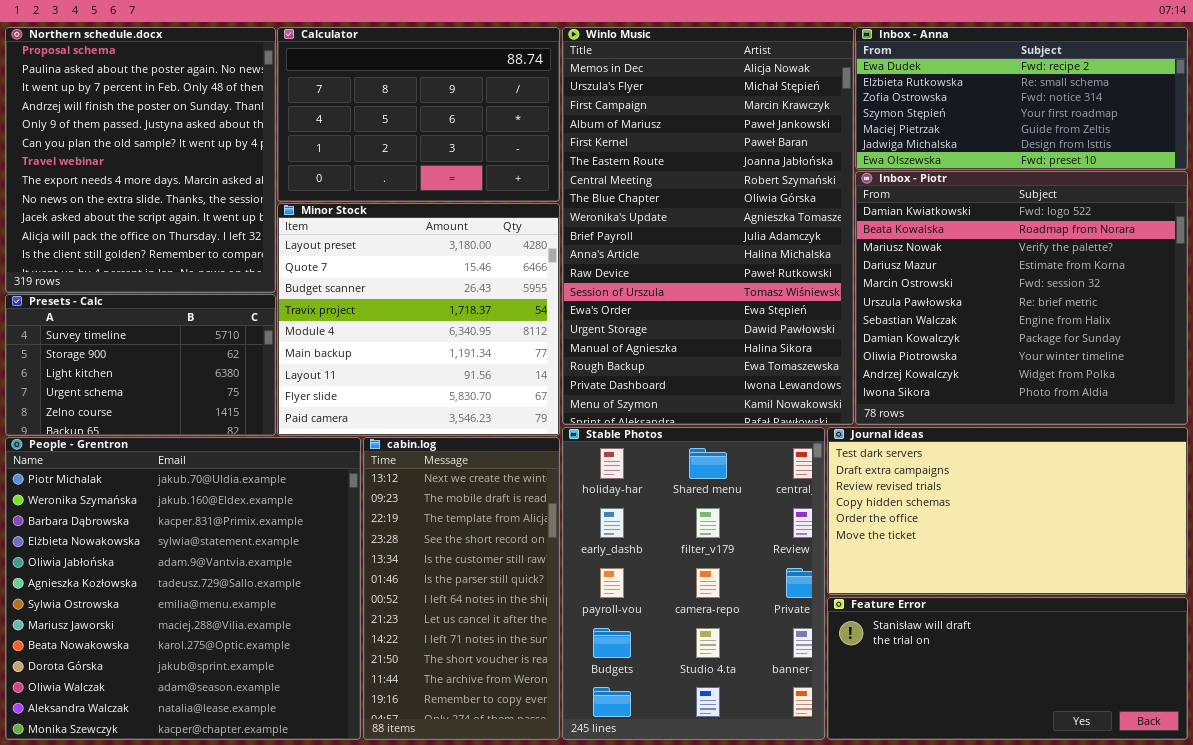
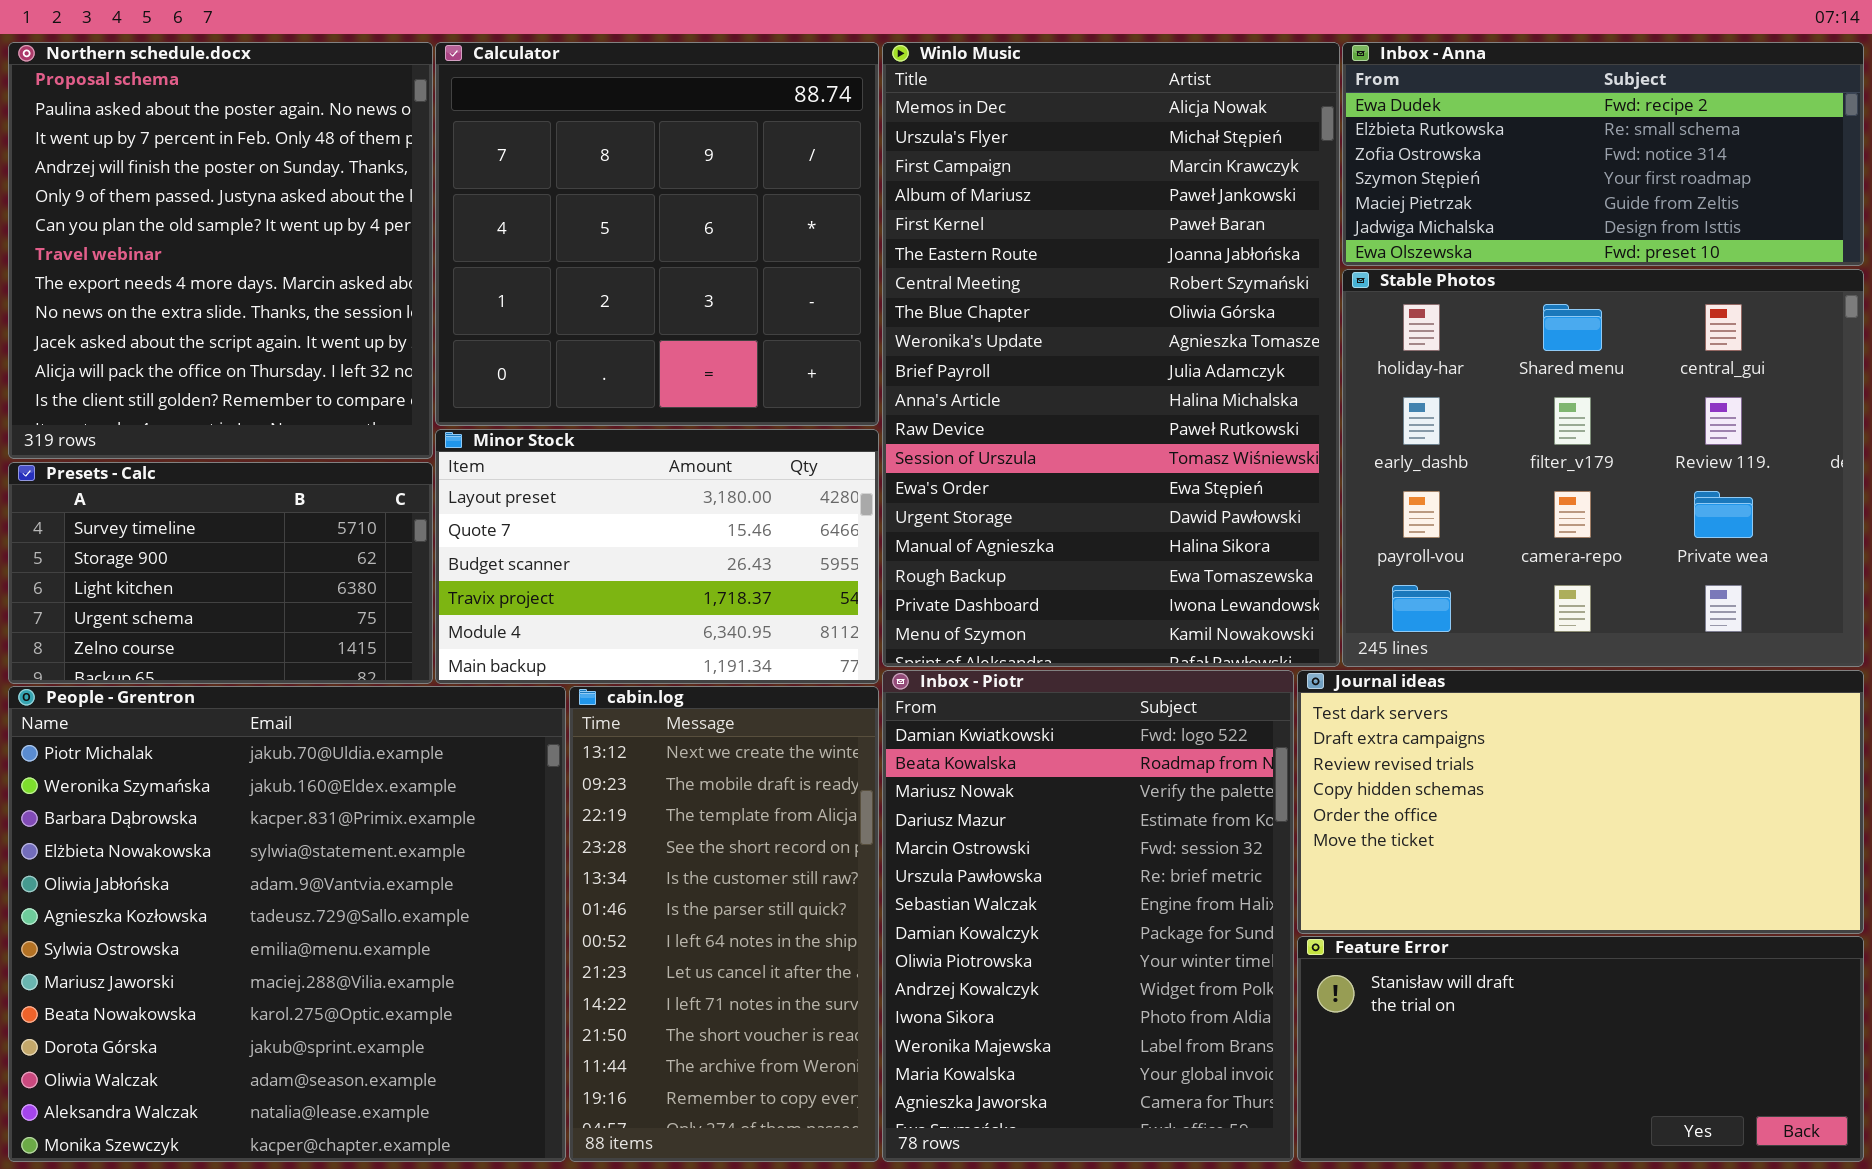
Calculator: [277,27,560,202] -> [435,42,879,426], resized
Inbox - Piotr: [855,171,1188,425] -> [882,670,1294,1162], moved, resized
Minor Stock: [277,203,560,436] -> [435,429,879,684], resized
Stable Photos: [562,427,825,740] -> [1342,269,1864,667], moved, resized

